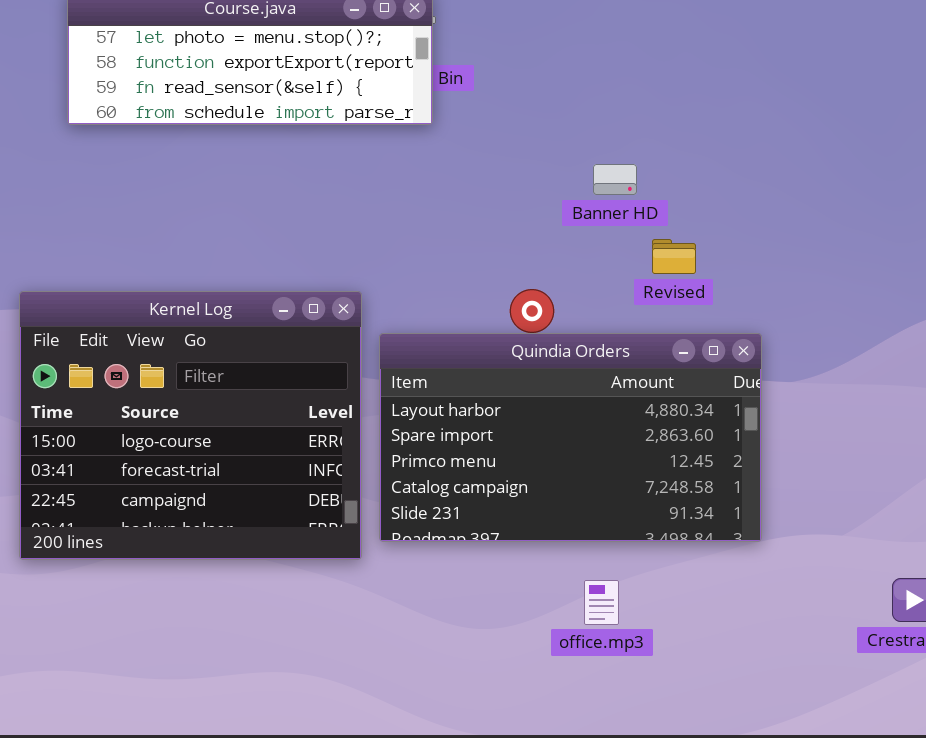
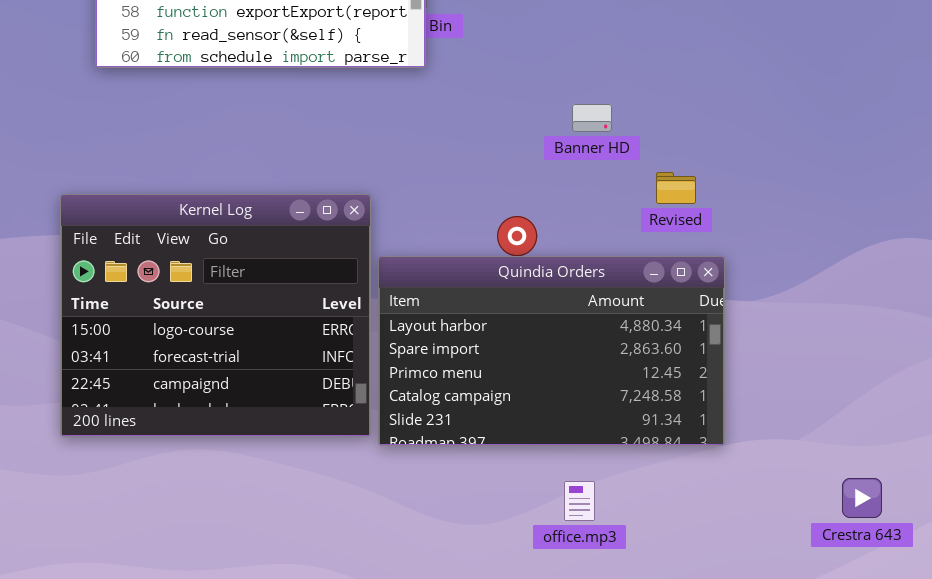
Revised: [652,239,696,274] -> [656,172,696,204], moved
Kernel Log: [19,291,362,560] -> [60,194,371,437], moved

